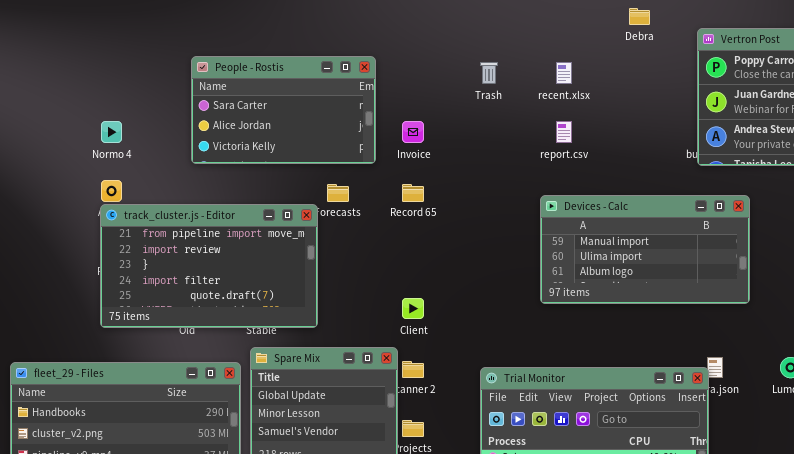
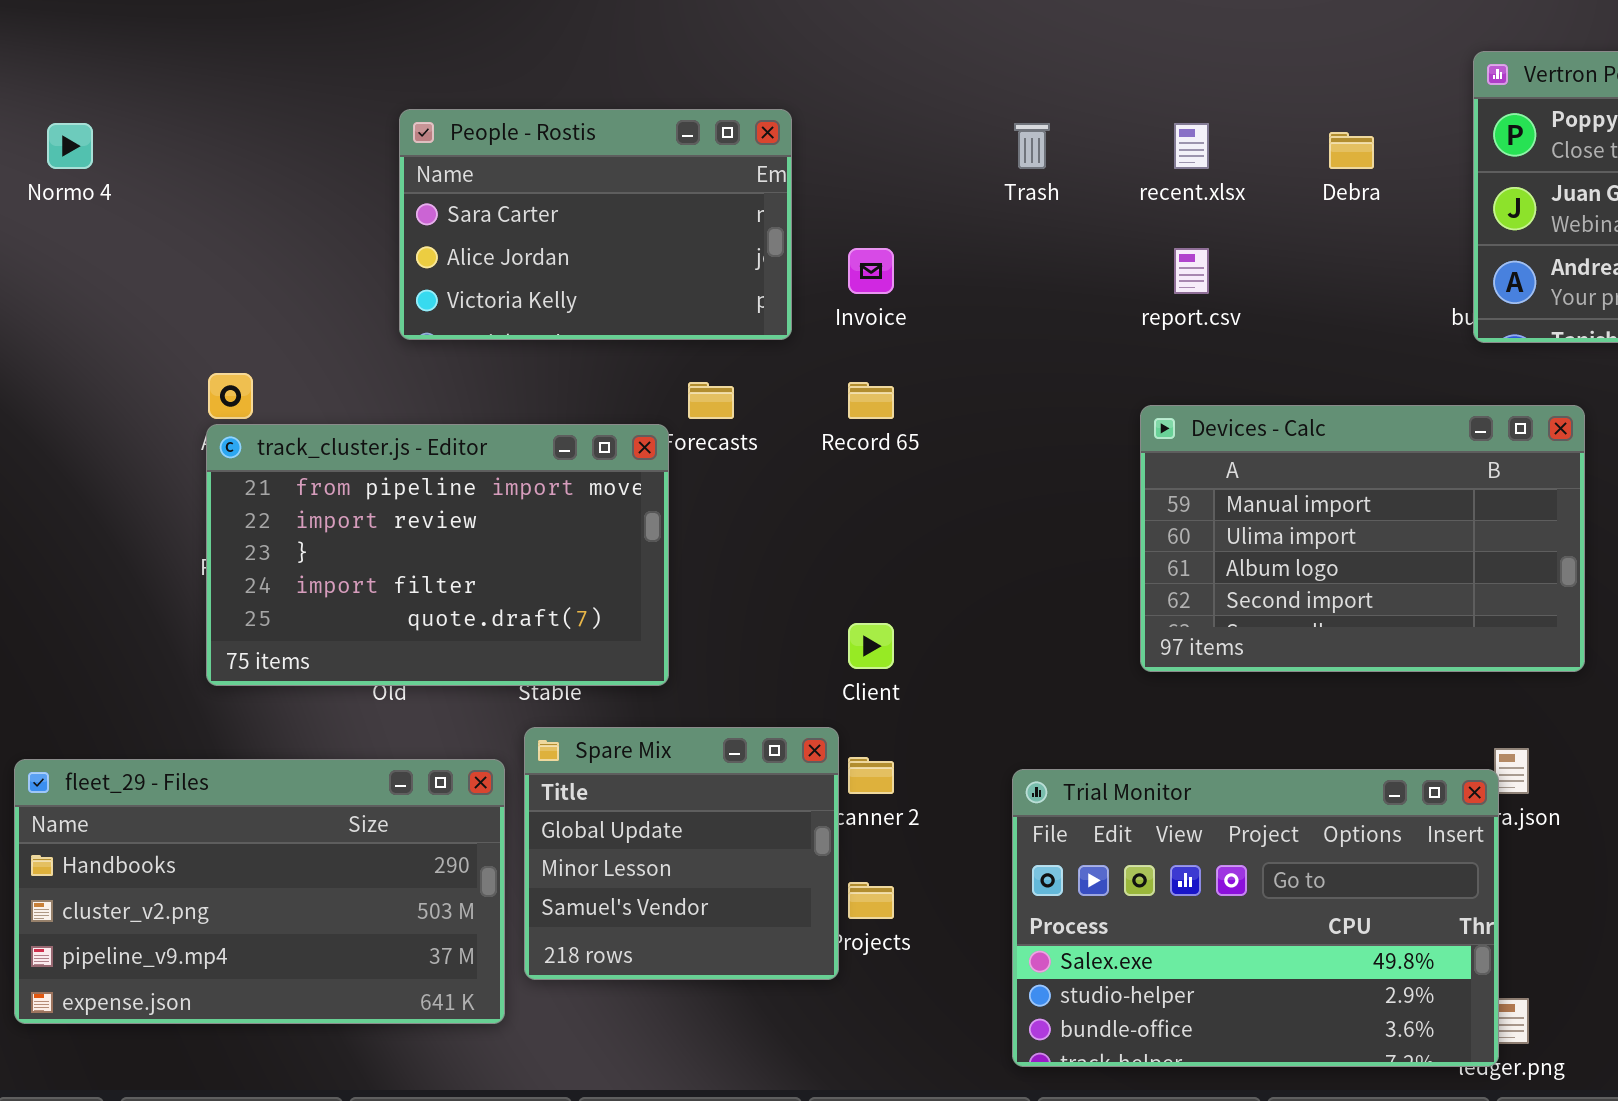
Debra: [629,8,650,25] -> [1329,132,1374,169], moved
Normo 4: [101,121,122,143] -> [47,123,93,169], moved
Devices - Calc: [540,195,750,304] -> [1140,405,1585,672], resized

